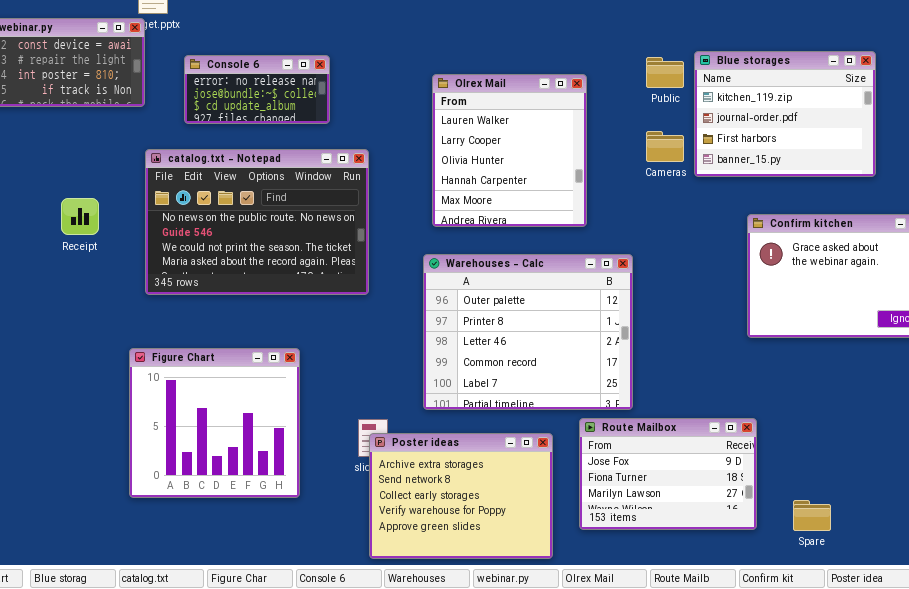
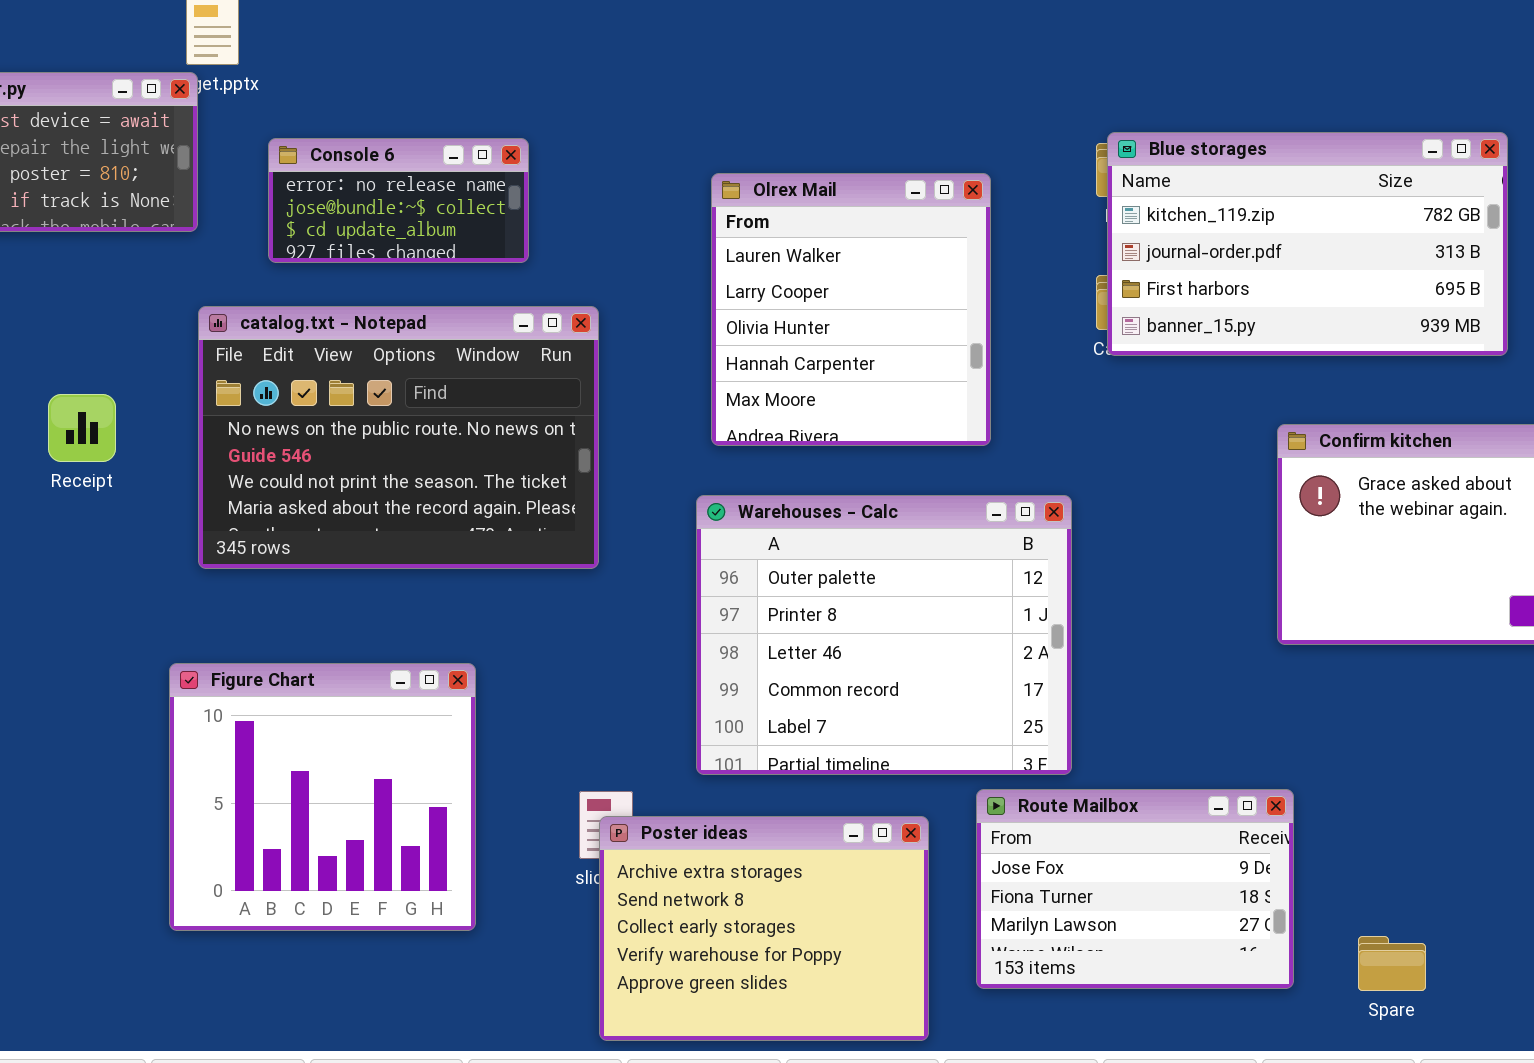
Blue storages: [694,51,876,177] -> [1107,132,1508,356], resized

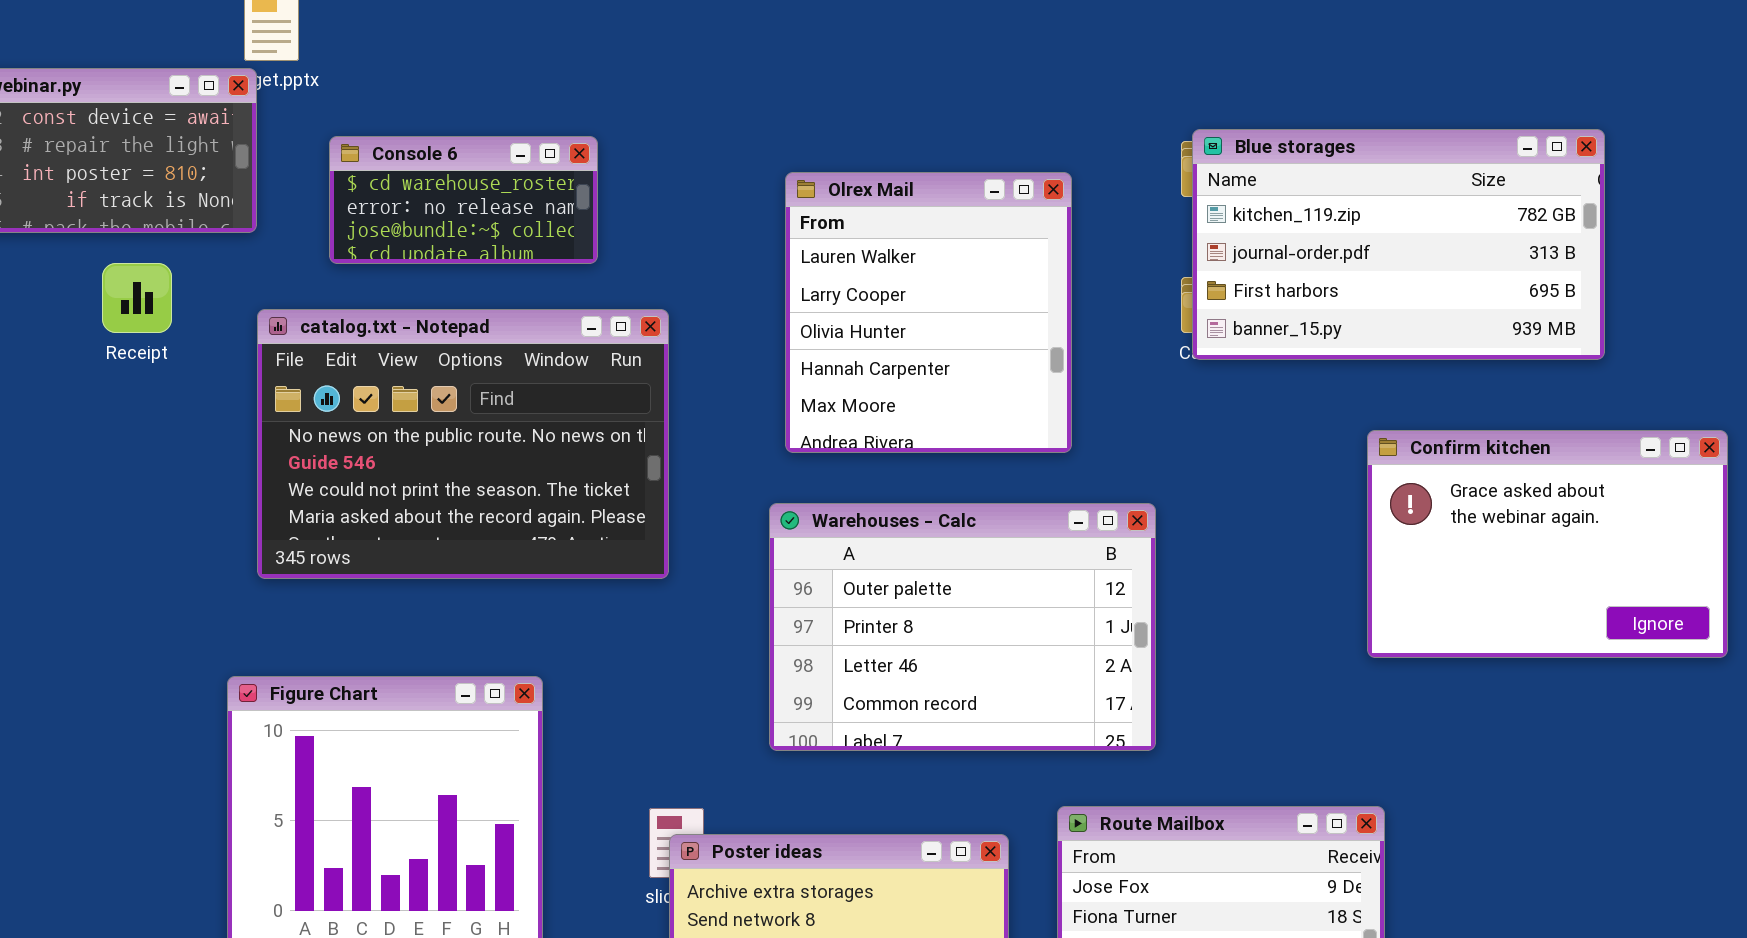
Console 6: [268,138,529,263] -> [329,136,598,264], scrolled up 1 row
Receipt: [48,394,116,462] -> [102,263,172,333], moved
Warehouses - Calc: [696,495,1072,775] -> [769,503,1156,751], resized

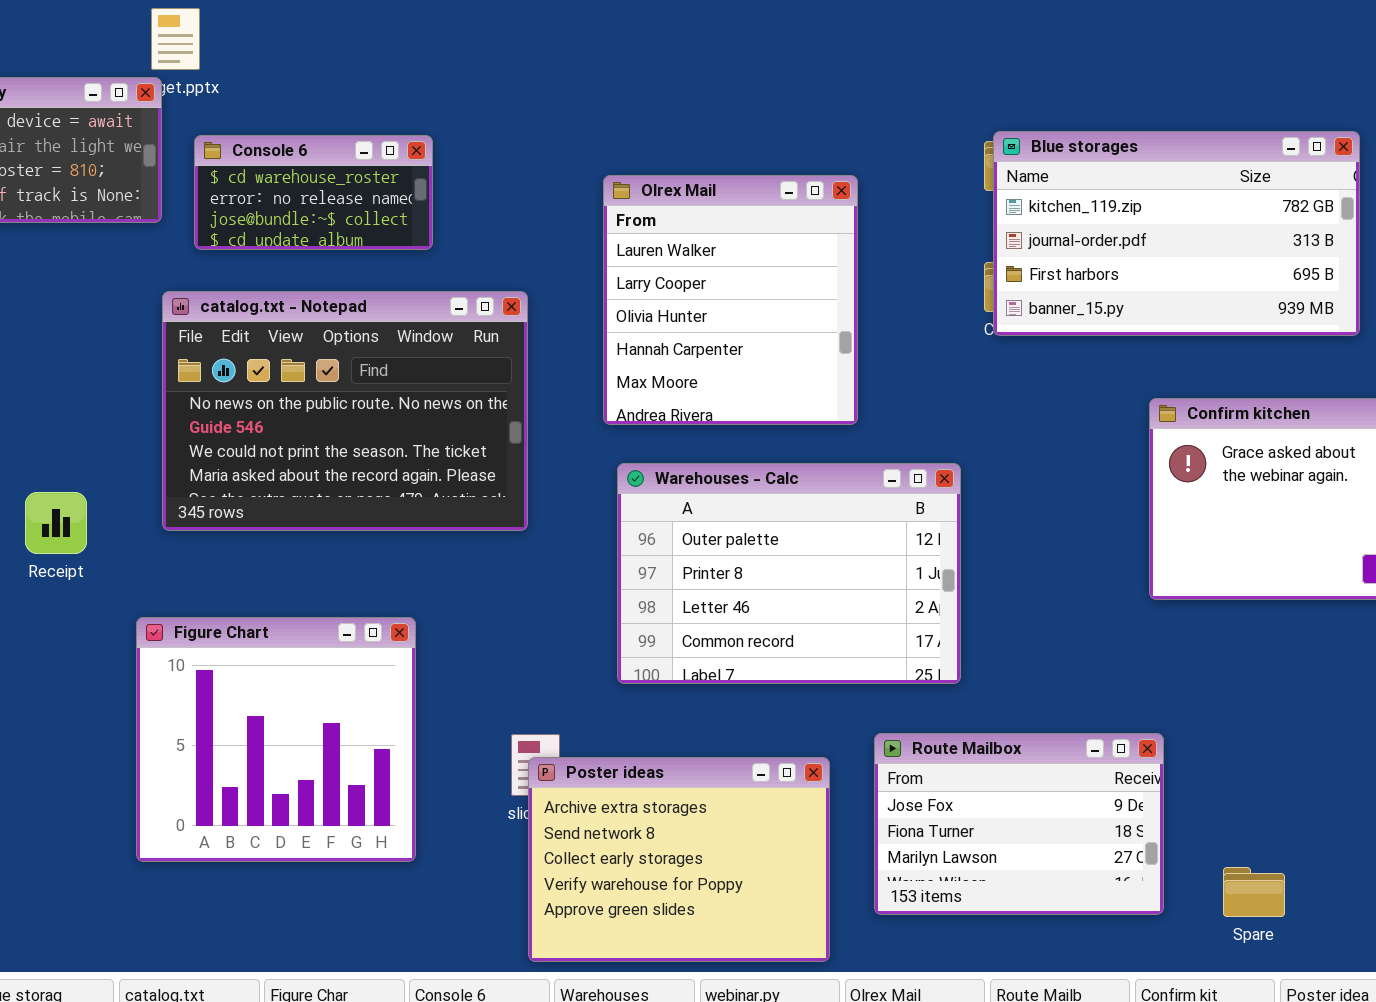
Console 6: [329,136,598,264] -> [194,135,433,250], moved
Olrex Mail: [785,172,1072,453] -> [603,175,858,425], moved
Receipt: [102,263,172,333] -> [25,492,87,554], moved

